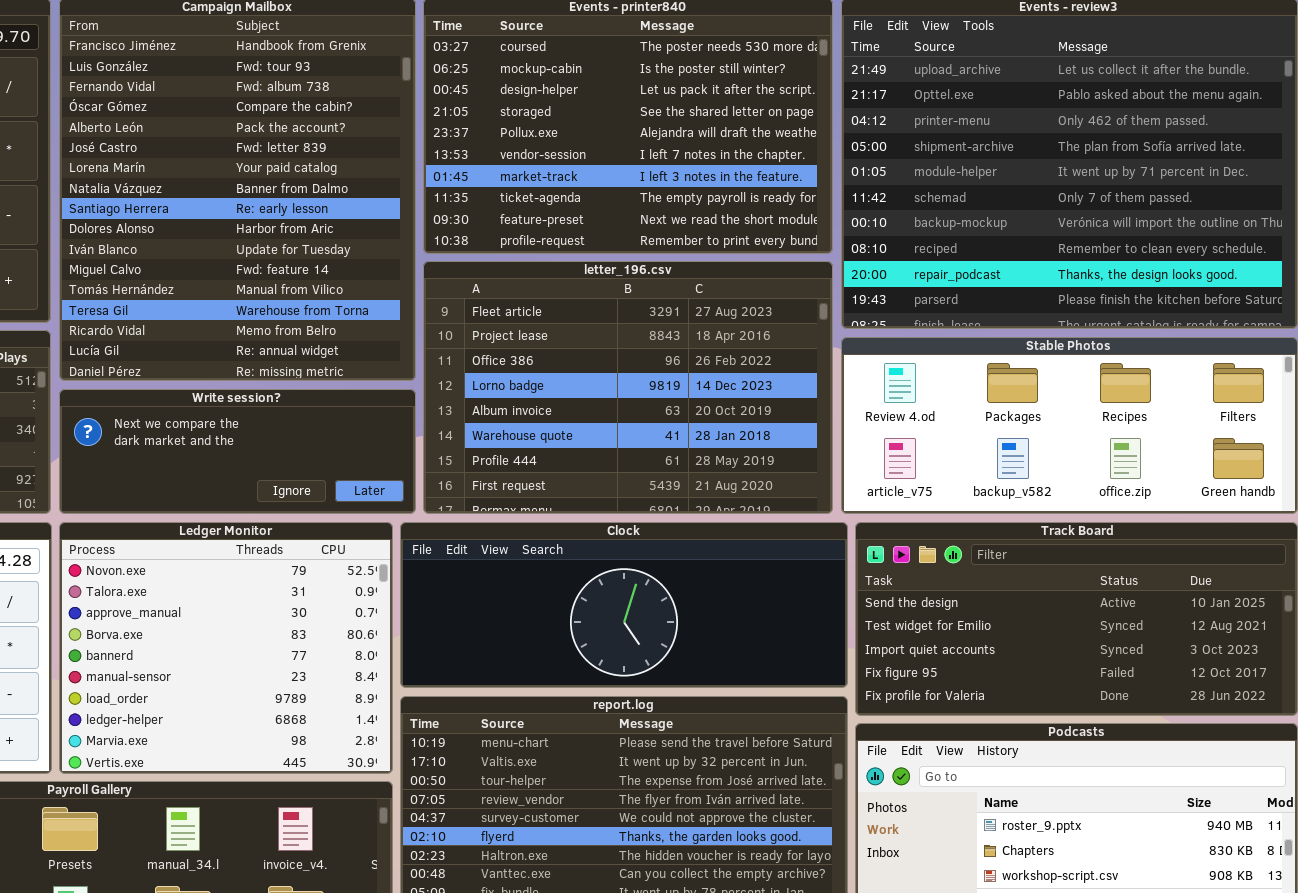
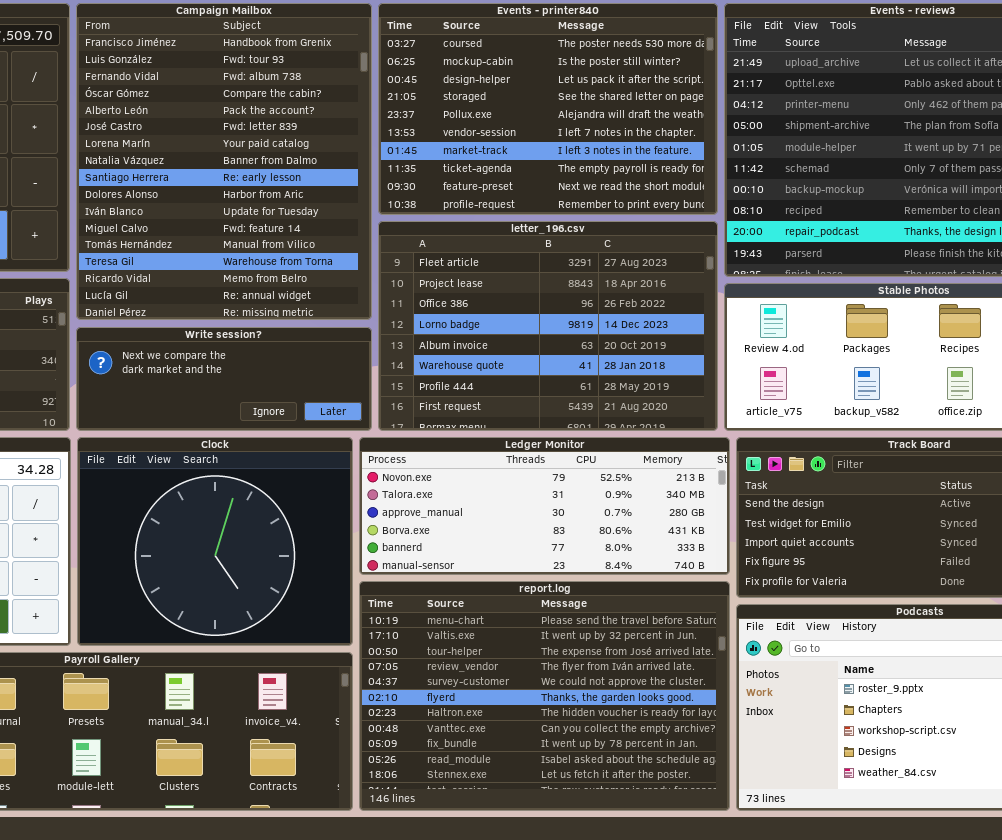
Ledger Monitor: [59,522,393,774] -> [359,437,730,575], moved, resized
Clock: [400,522,848,688] -> [77,437,353,646], moved, resized

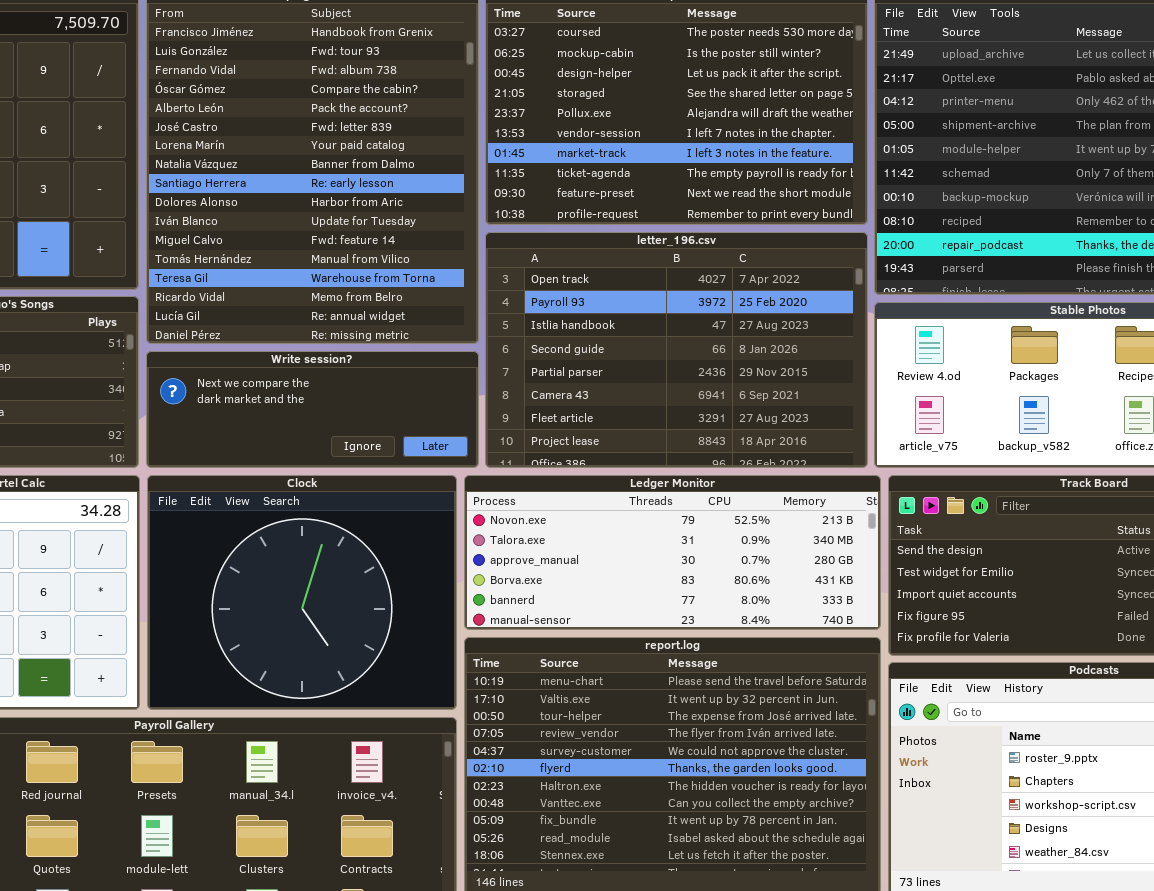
letter_196.csv: [378,221,718,431] -> [485,232,868,468], scrolled up 6 rows

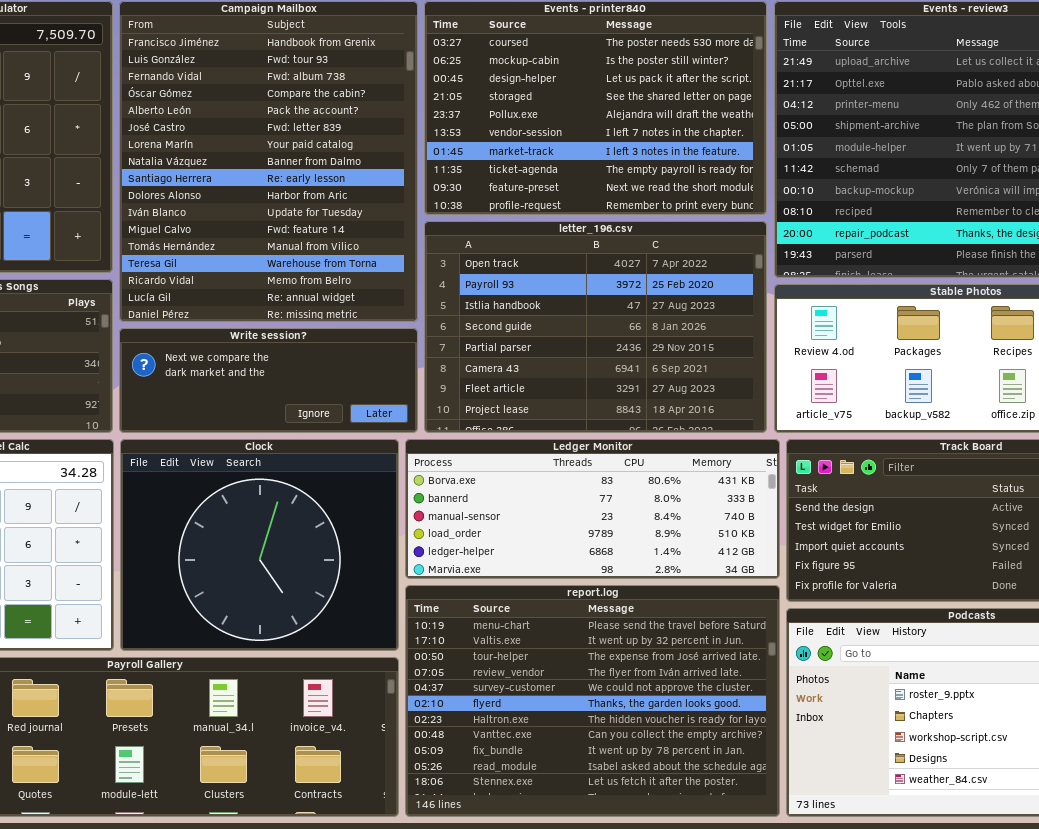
Ledger Monitor: [464,475,881,630] -> [405,439,780,579], scrolled down 3 rows

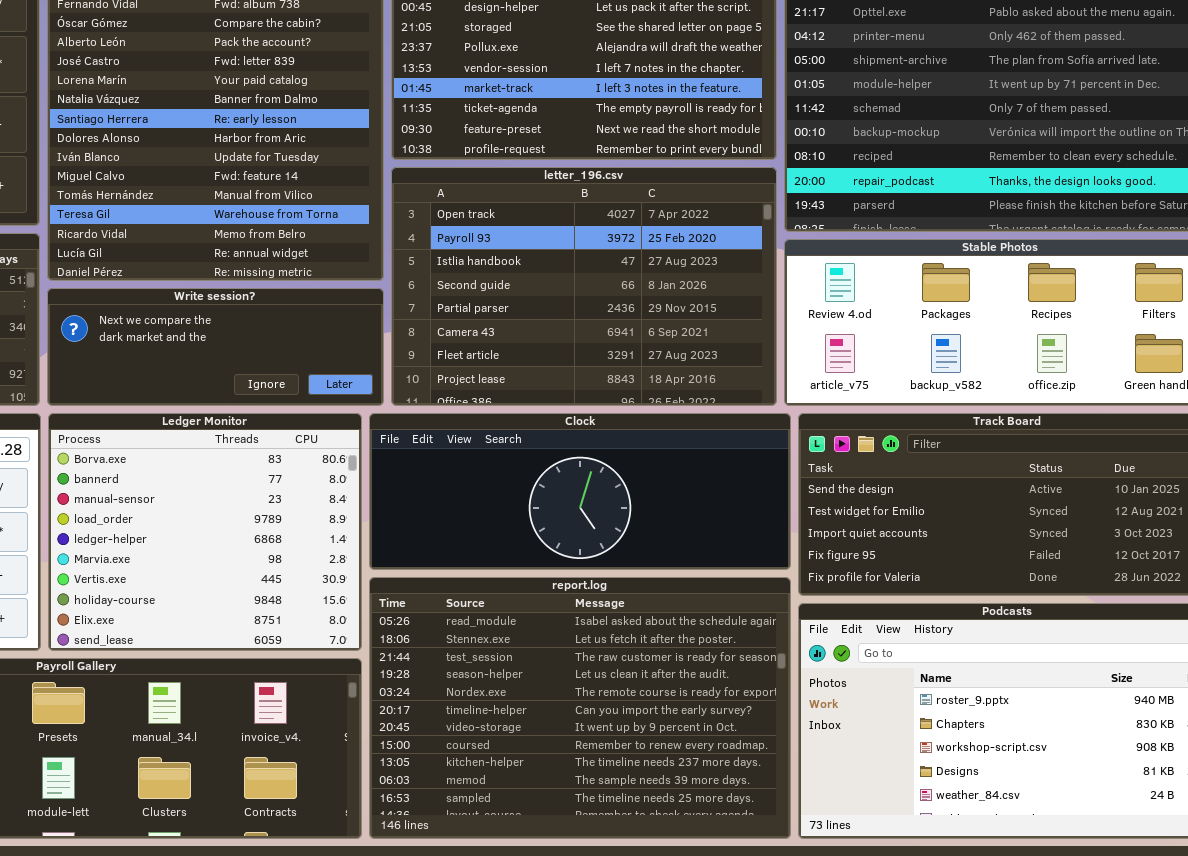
Clock: [120,439,399,651] -> [369,413,791,570], moved, resized
Ledger Monitor: [405,439,780,579] -> [48,413,362,651], moved, resized
report.log: [405,585,780,817] -> [369,577,791,839], scrolled down 9 rows

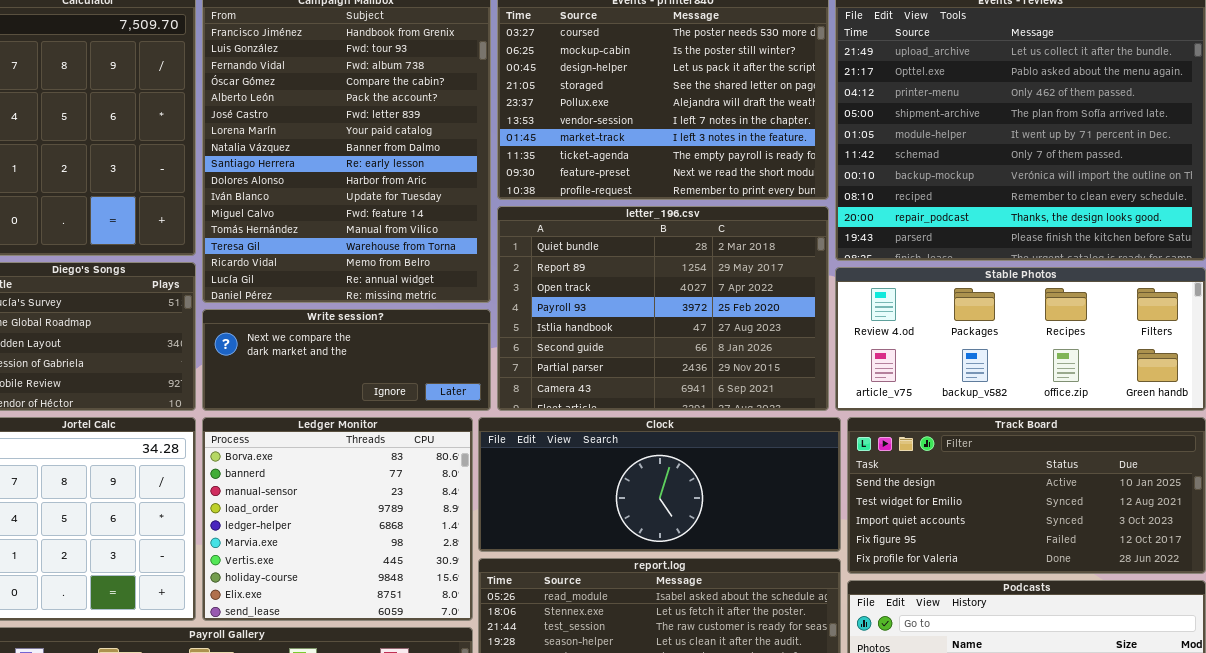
letter_196.csv: [391,167,777,406] -> [497,206,829,411], scrolled up 2 rows

